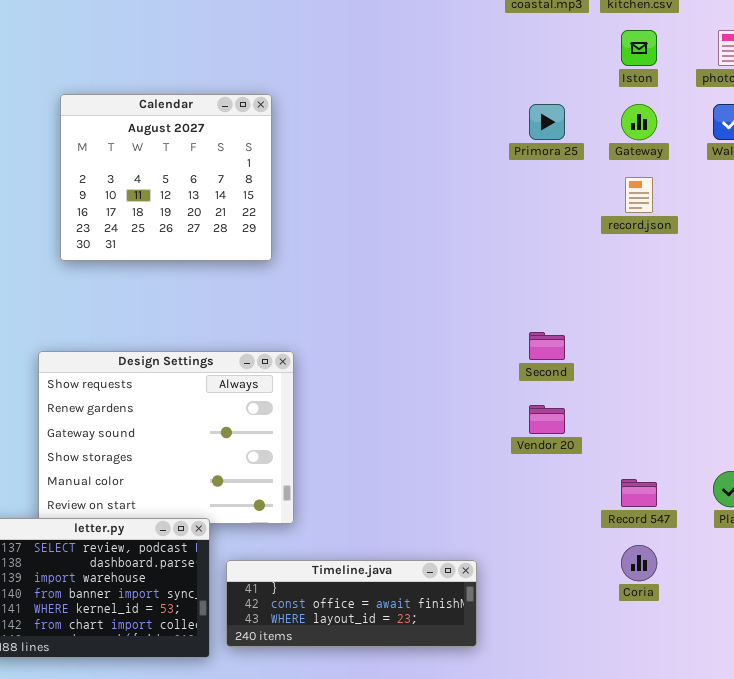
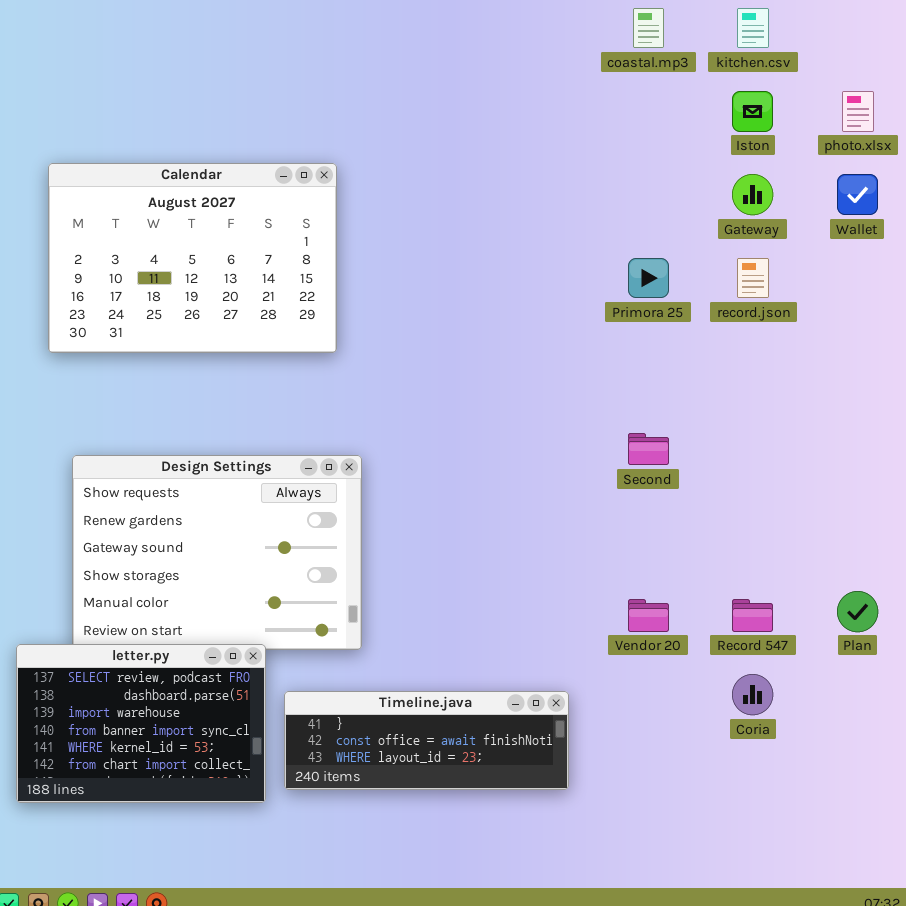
Calendar: [60,94,272,261] -> [48,163,337,353], resized
Primora 25: [529,104,565,140] -> [628,258,669,298], moved
Vendor 20: [529,405,565,434] -> [628,599,669,632], moved

